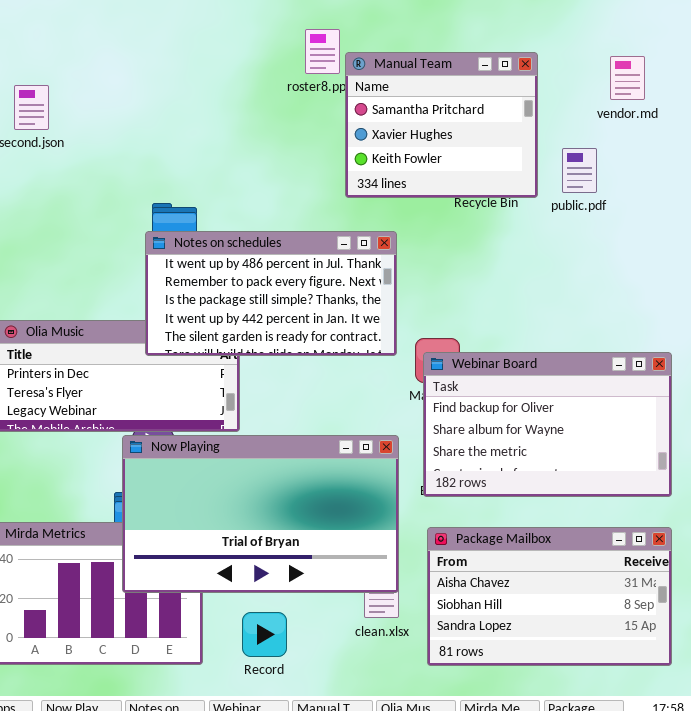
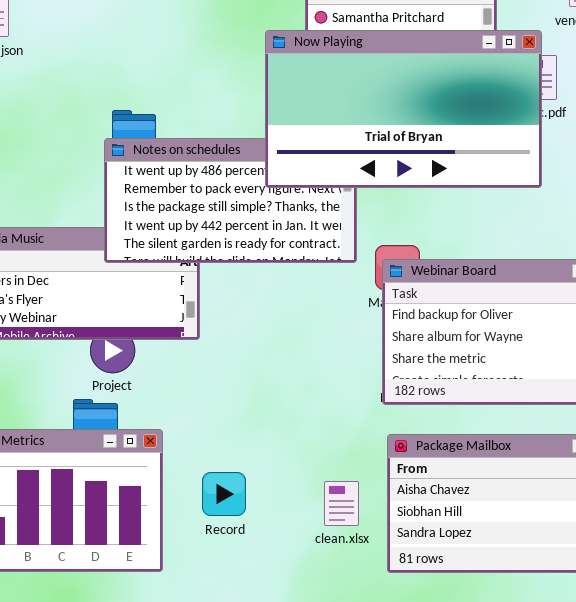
Now Playing: [122,435,399,593] -> [265,30,542,188], moved
Record: [242,612,287,657] -> [202,472,246,516], moved

